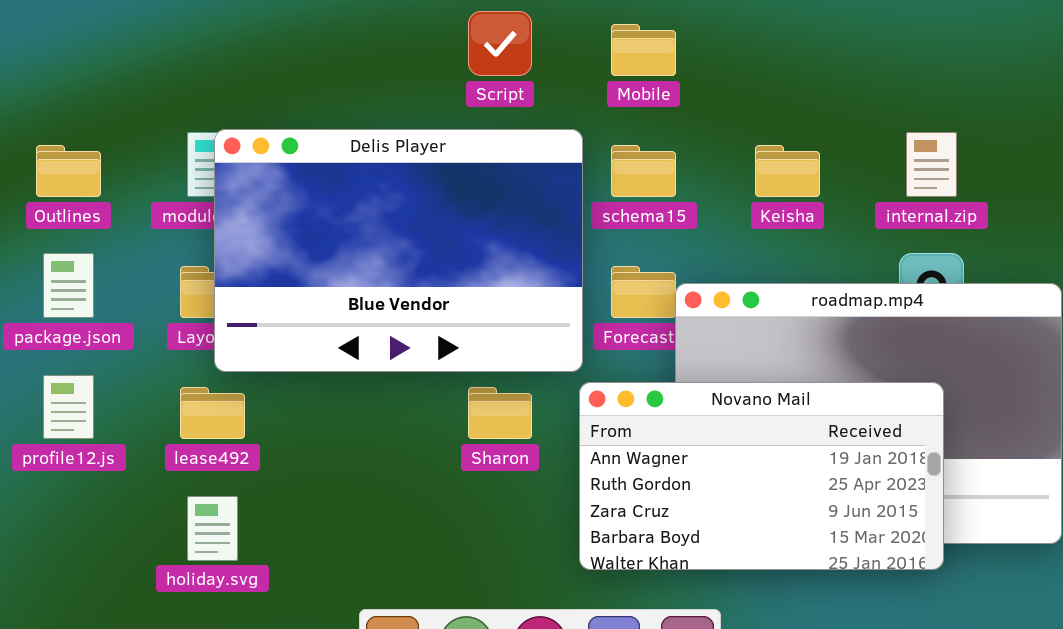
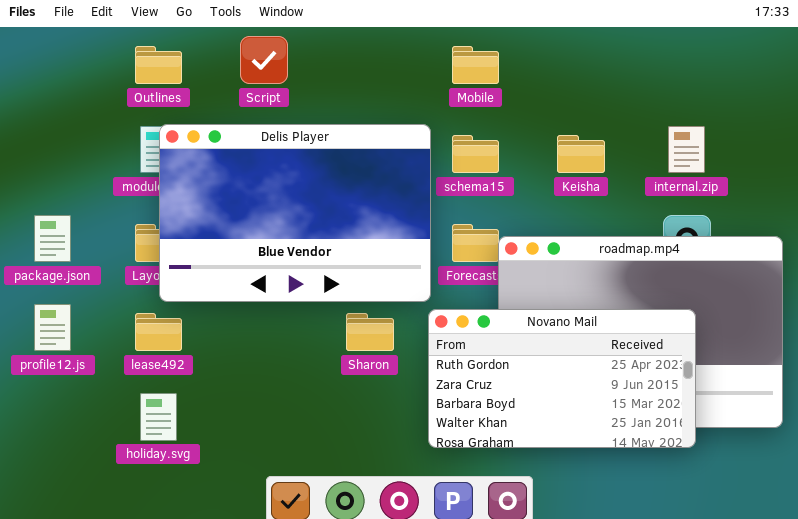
Script: [468,11,532,76] -> [240,36,288,84], moved
Outlines: [36,145,101,197] -> [135,46,182,84], moved
Novano Mail: [579,382,944,570] -> [428,309,696,448], scrolled down 1 row

